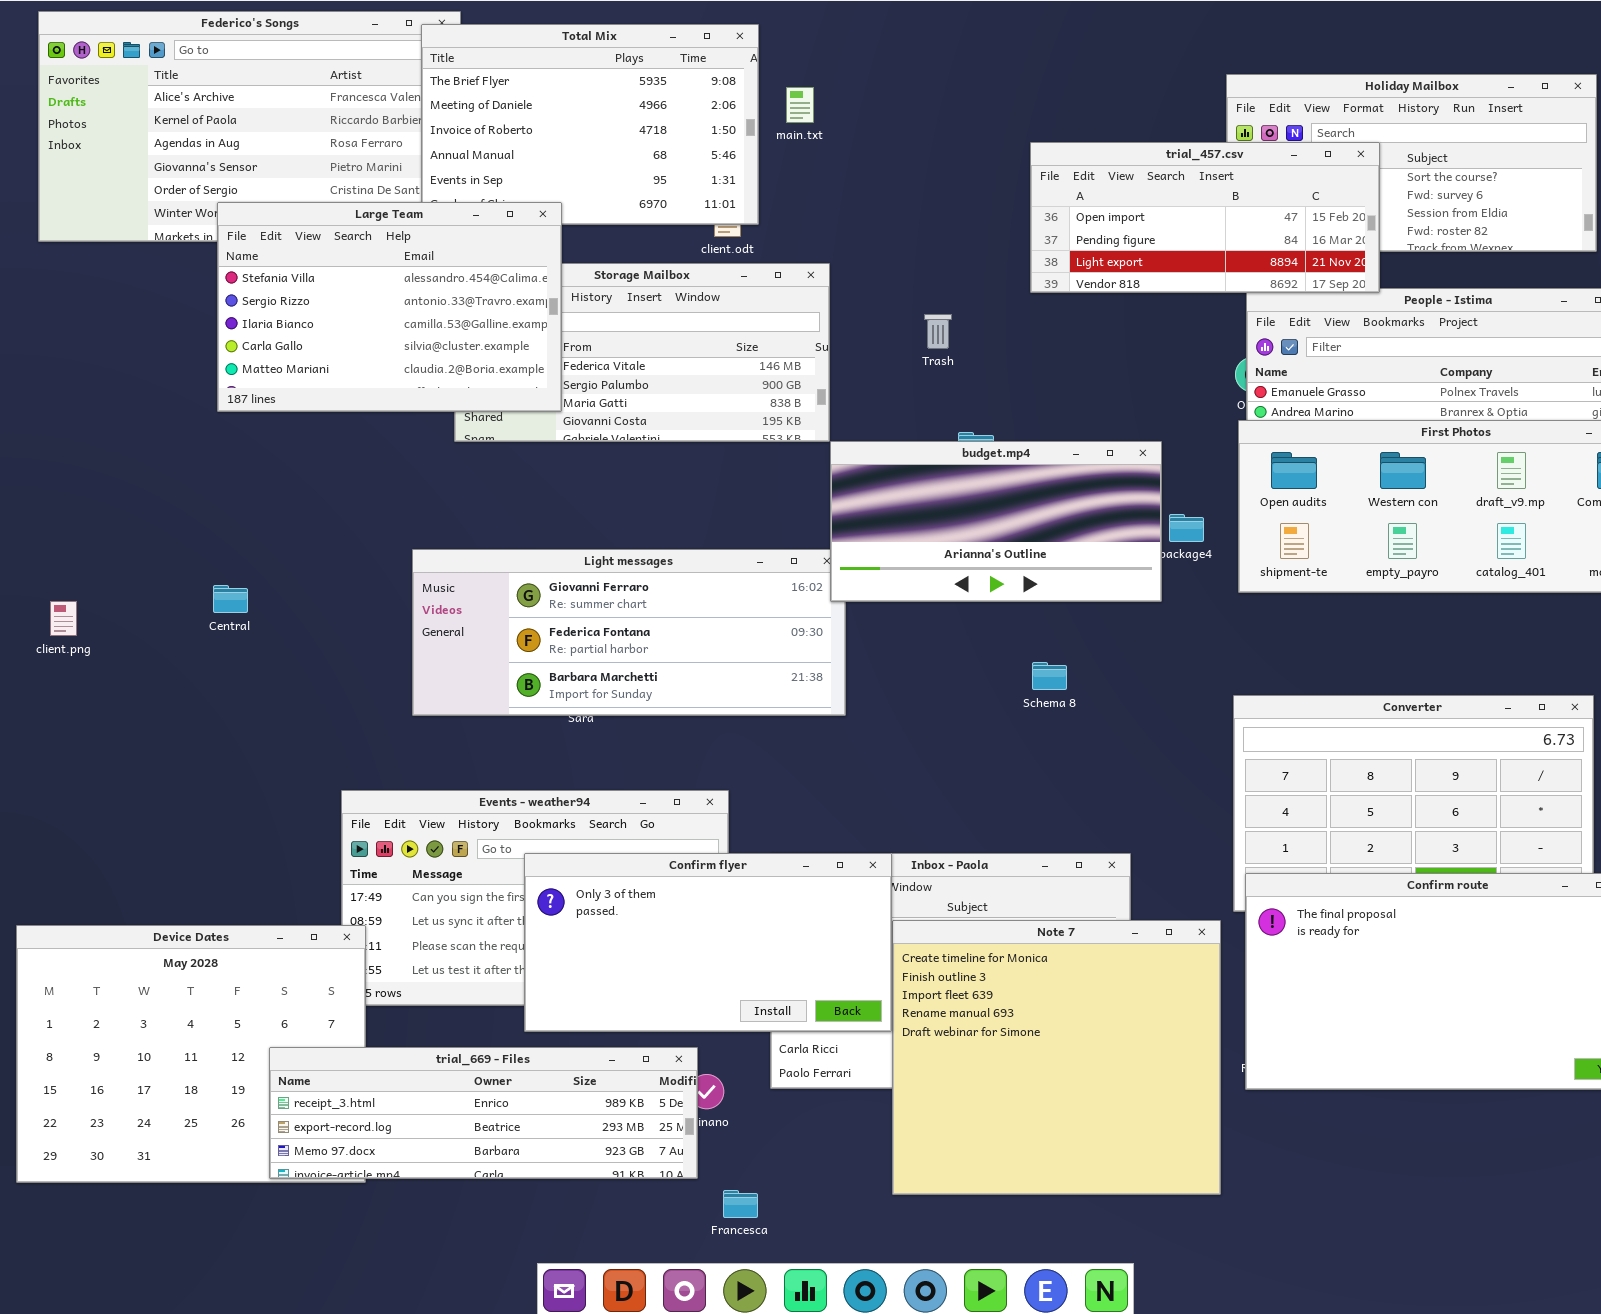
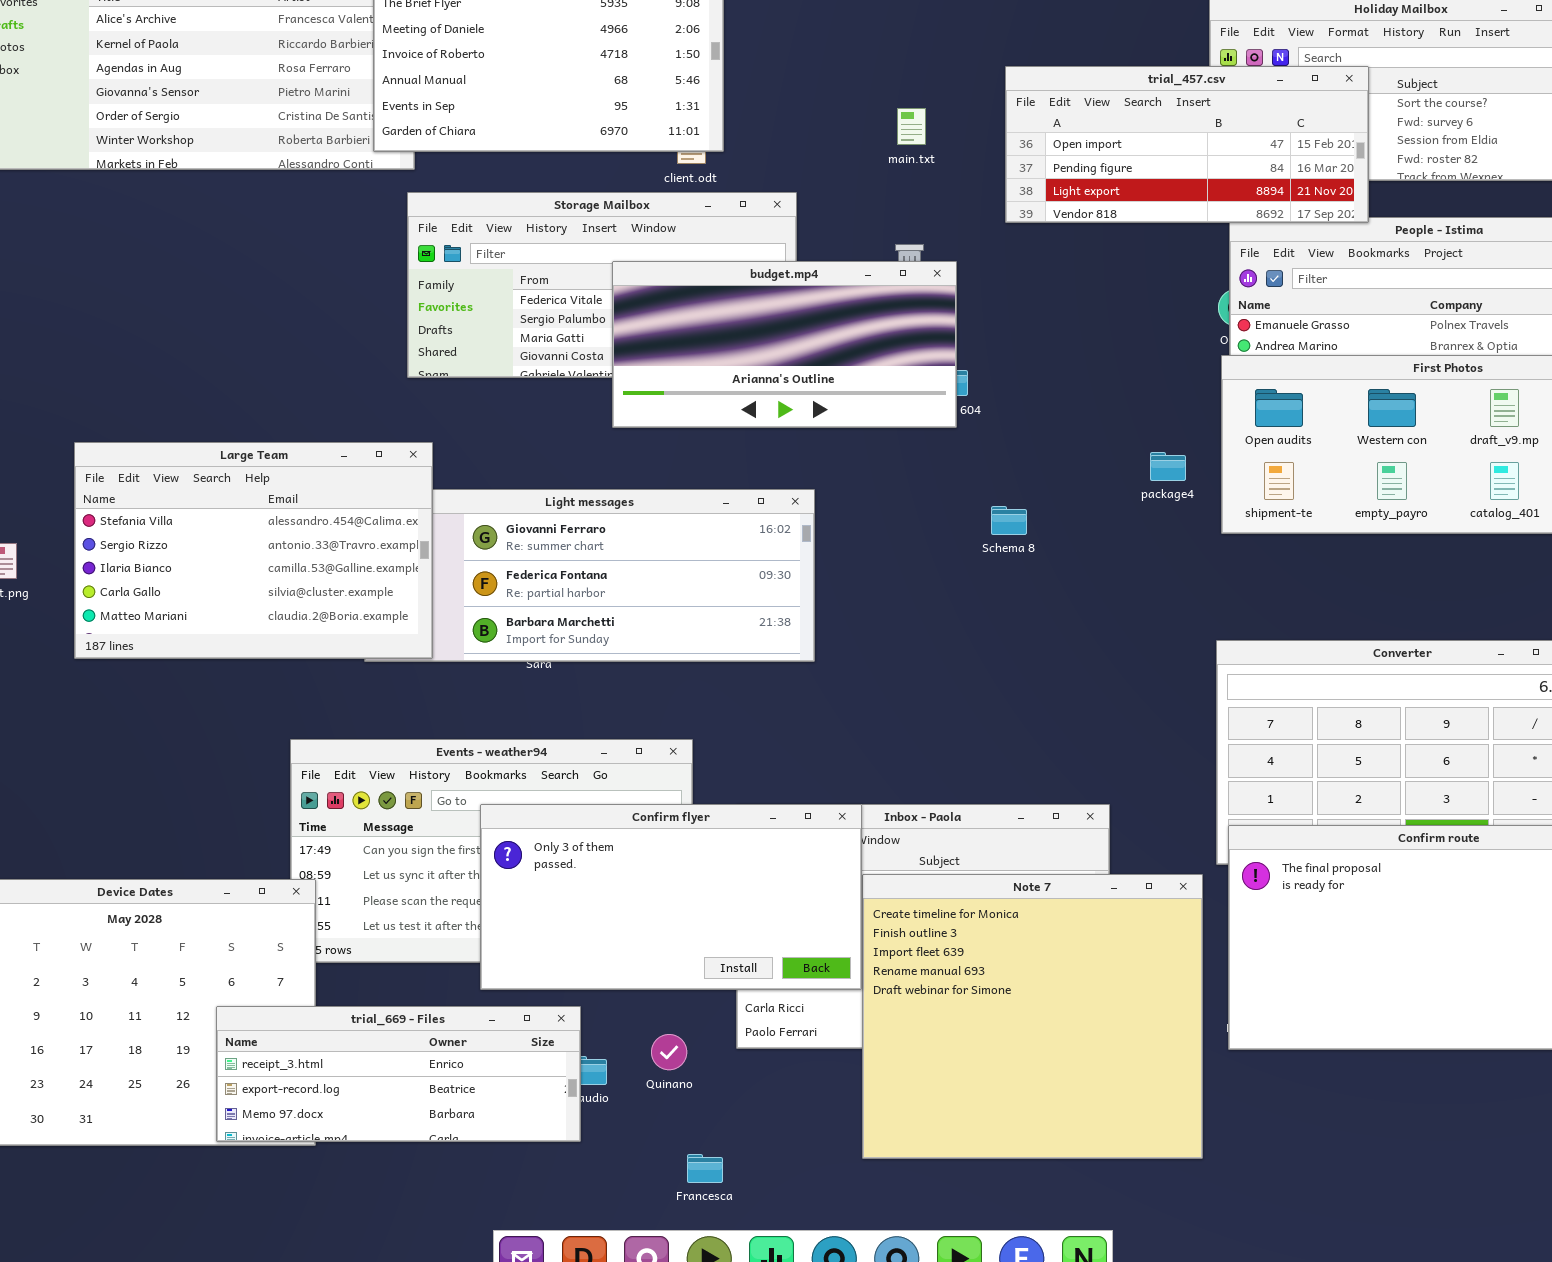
main.txt: [786,87,814,123] -> [897,108,926,145], moved
Large Team: [217,202,562,412] -> [74,442,433,659], moved
budget.mp4: [830,441,1162,602] -> [612,261,957,428], moved
Schema 8: [1032,662,1067,690] -> [991,506,1027,535], moved
trial_669 - Files: [269,1047,698,1179] -> [216,1006,581,1142], resized

